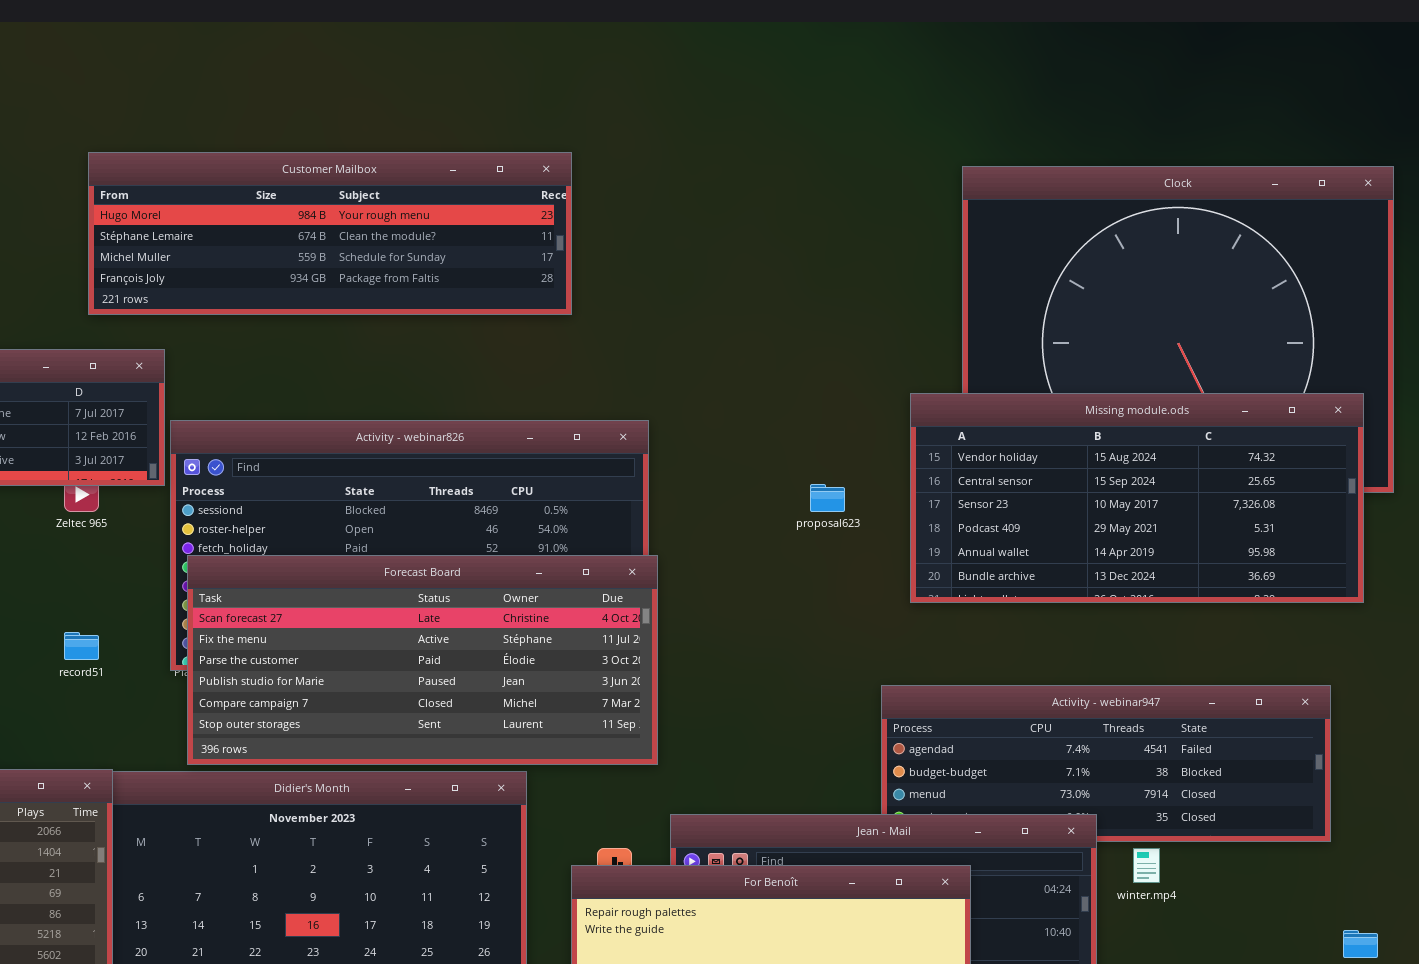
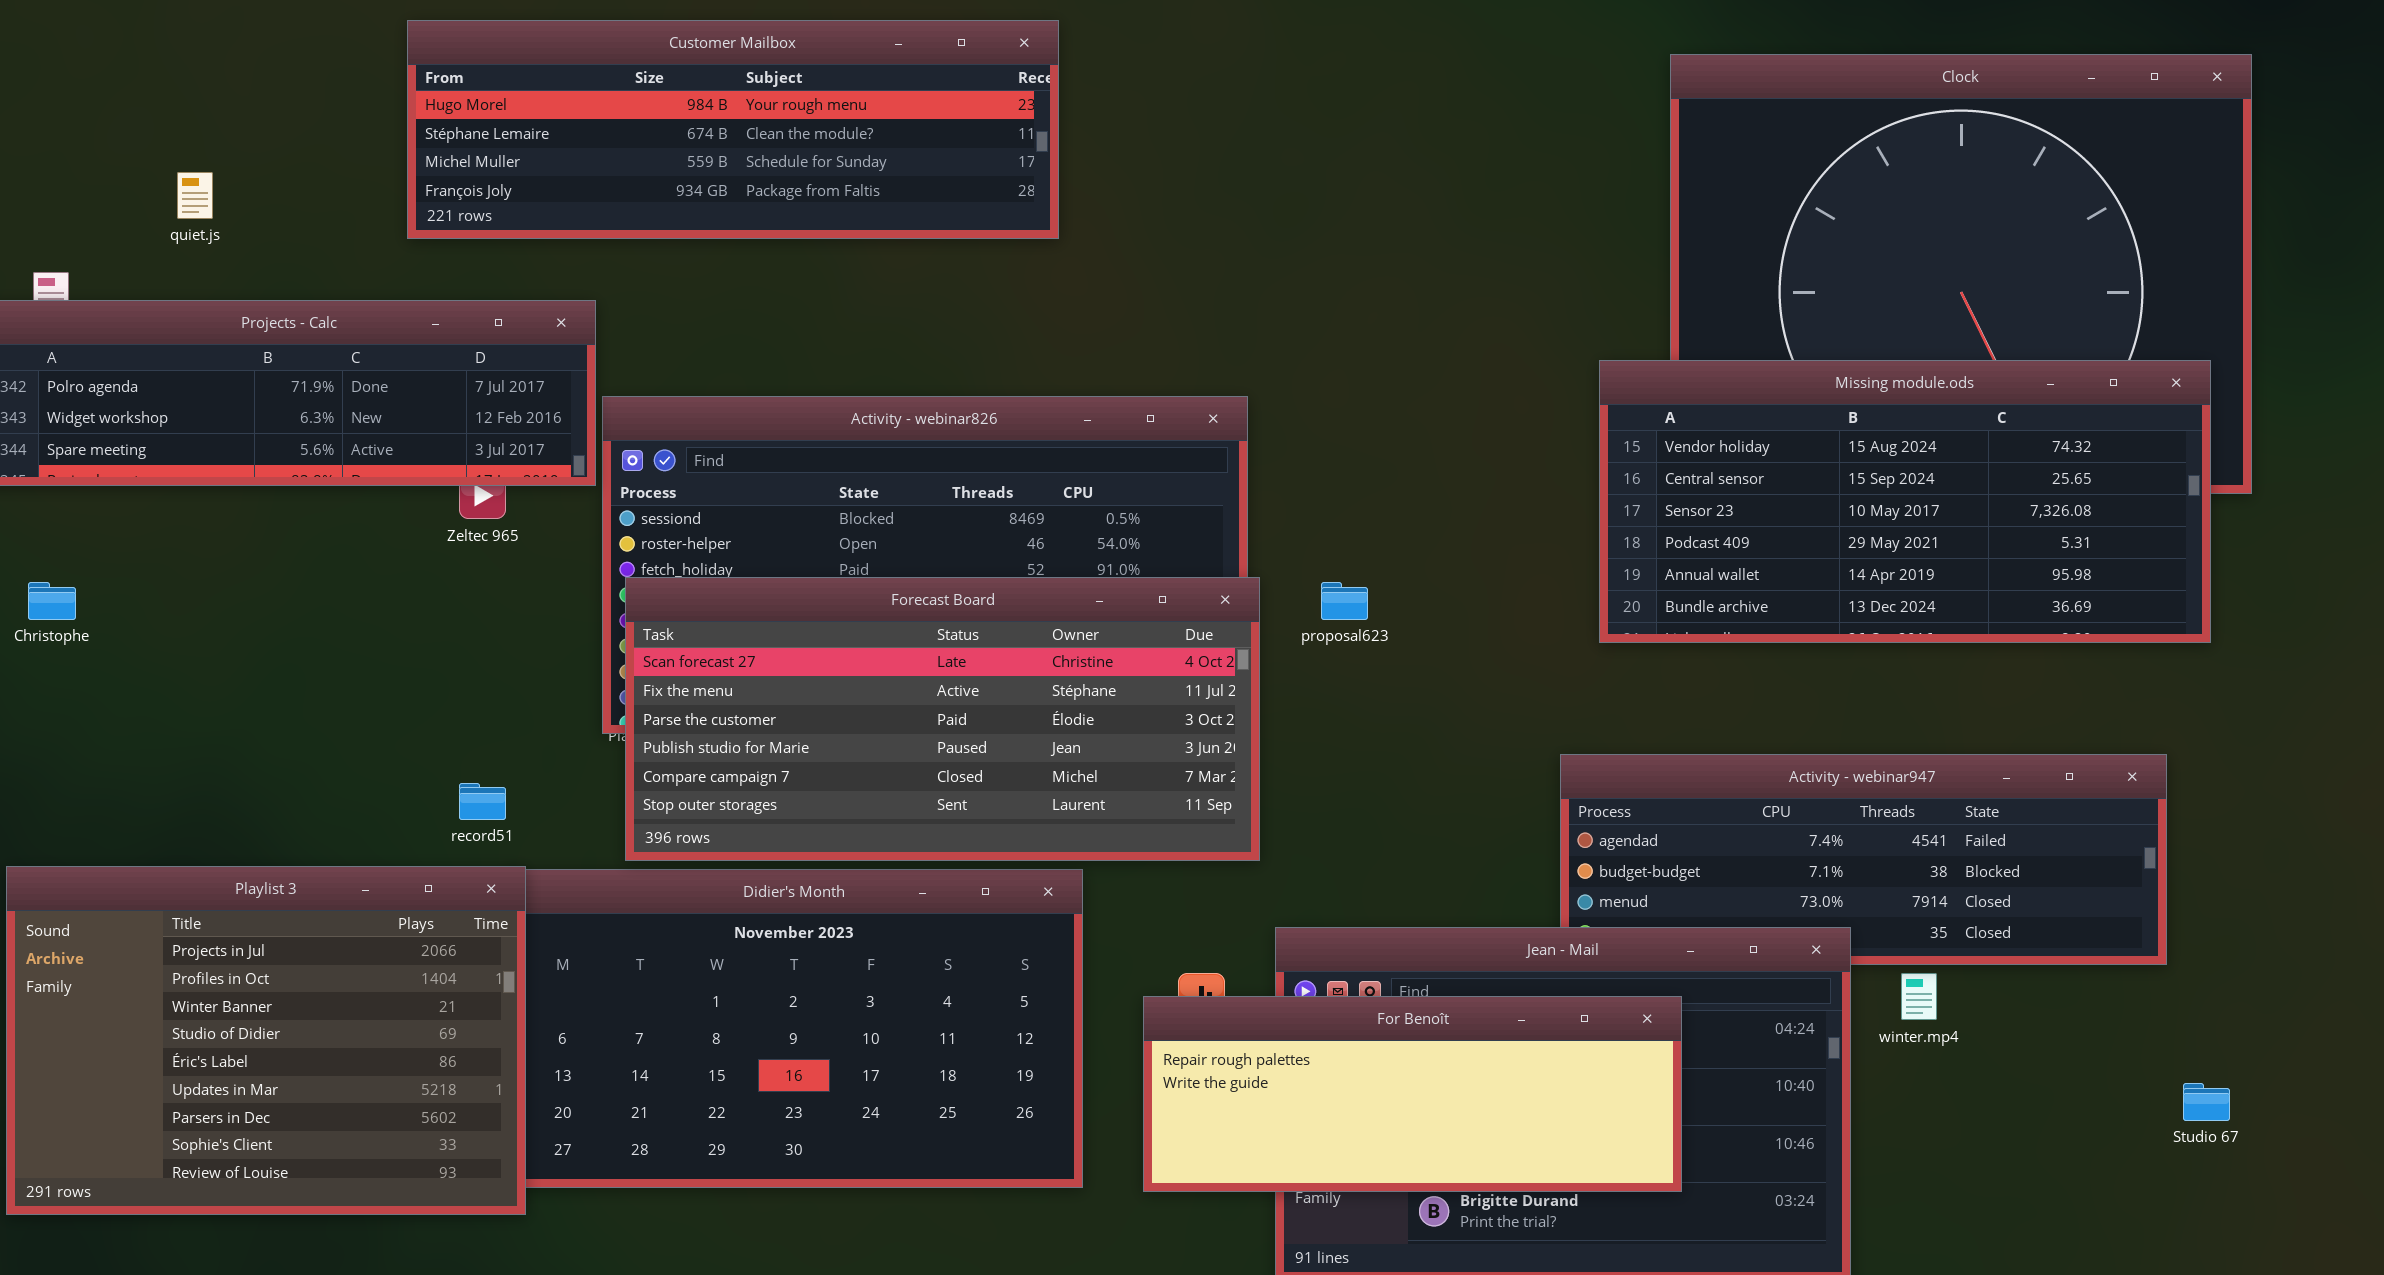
Customer Mailbox: [88,152,572,315] -> [407,20,1059,239], moved
proposal623: [810,484,845,512] -> [1321,582,1368,620], moved
record51: [64,632,99,660] -> [459,783,506,820], moved

